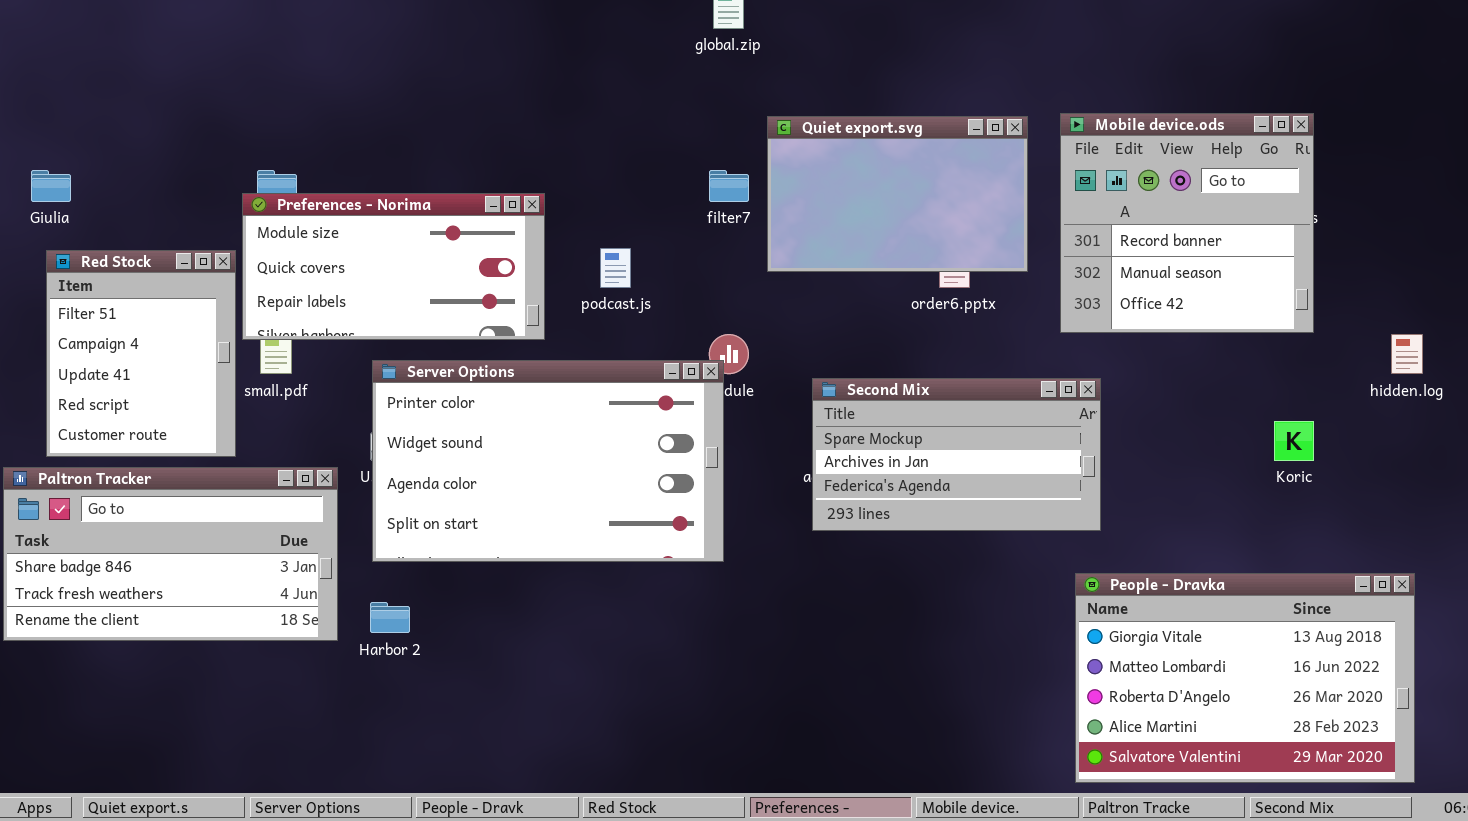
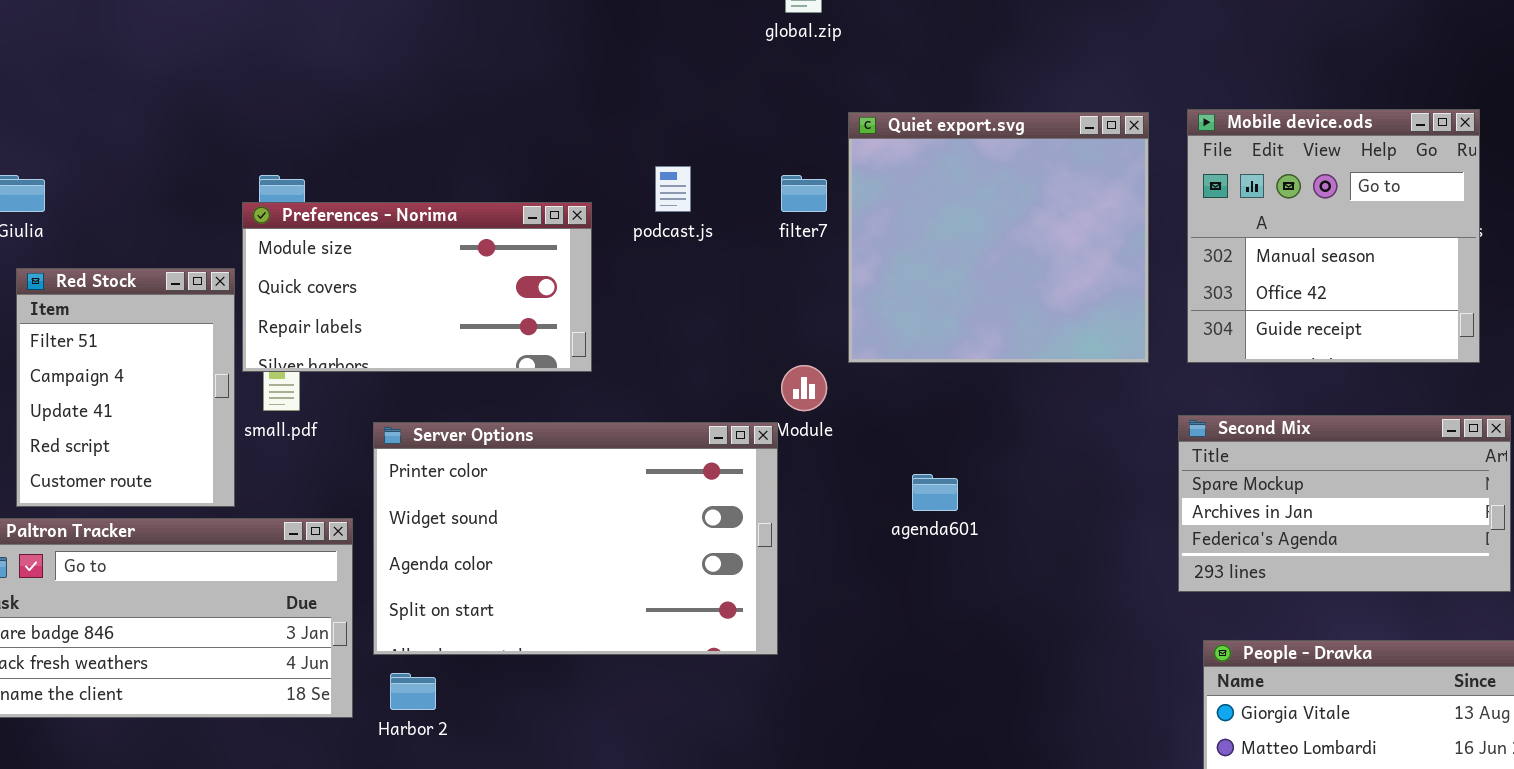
Mobile device.ods: [1060,113,1314,333] -> [1187,109,1480,363], scrolled down 1 row
Quiet export.svg: [767,116,1028,272] -> [848,112,1149,363], resized
podcast.js: [600,248,631,288] -> [655,166,691,212], moved
Server Options: [372,360,724,562] -> [373,422,778,655], moved
Second Mix: [812,378,1101,531] -> [1178,415,1511,592], moved

